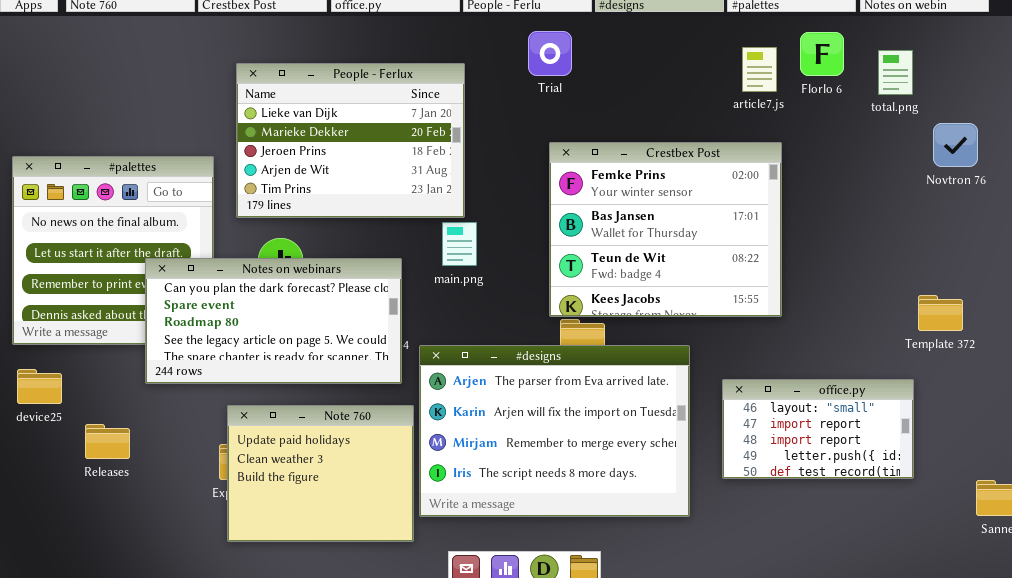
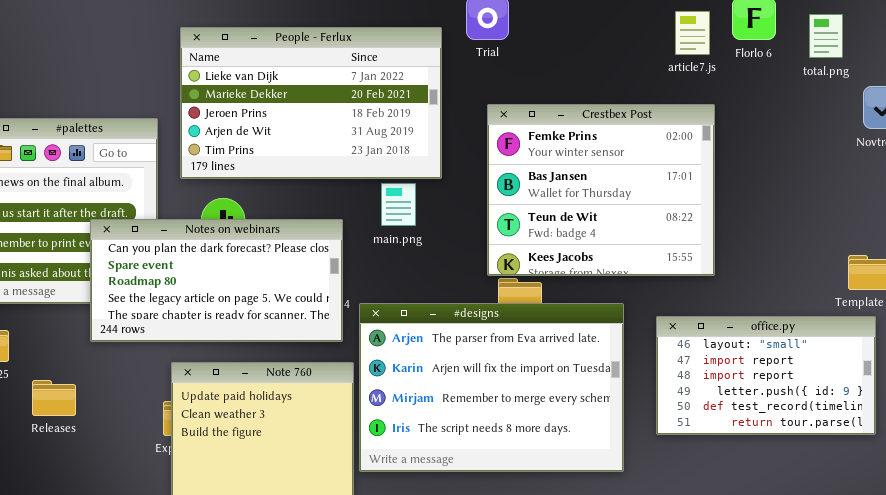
People - Ferlux: [236,63,465,218] -> [180,27,442,179], resized
office.py: [722,379,914,479] -> [656,316,876,435], resized

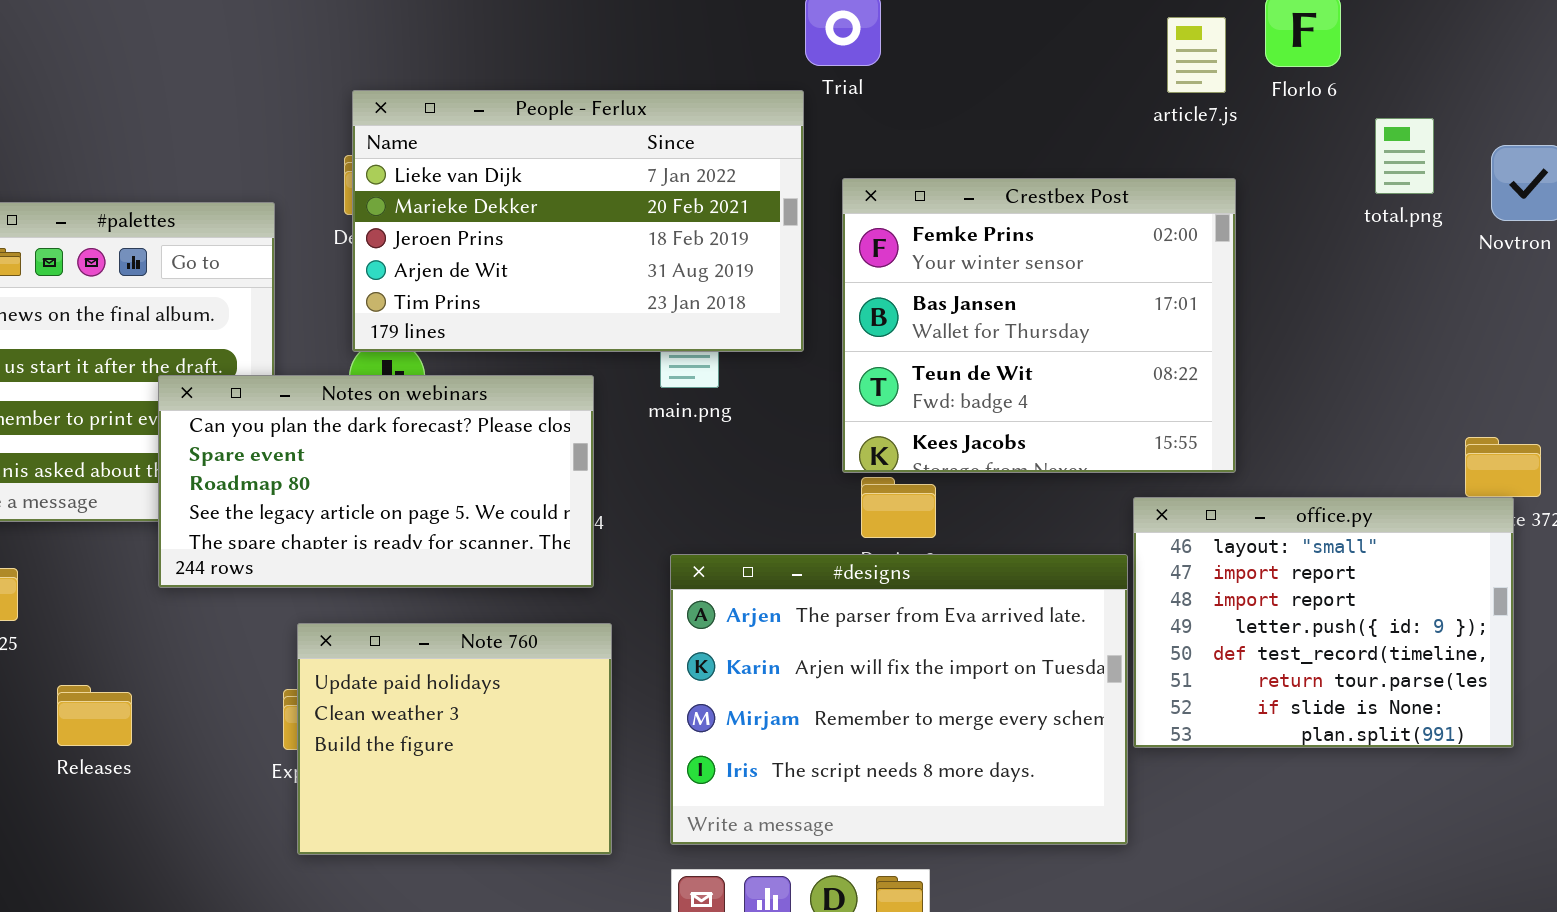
total.png: [809,14,843,58] -> [1375,118,1434,194], moved
People - Ferlux: [180,27,442,179] -> [352,90,804,352], moved
#designs: [359,303,624,472] -> [670,554,1128,845], moved
office.py: [656,316,876,435] -> [1133,497,1514,748], resized
Releases: [32,380,76,416] -> [57,685,132,746], moved

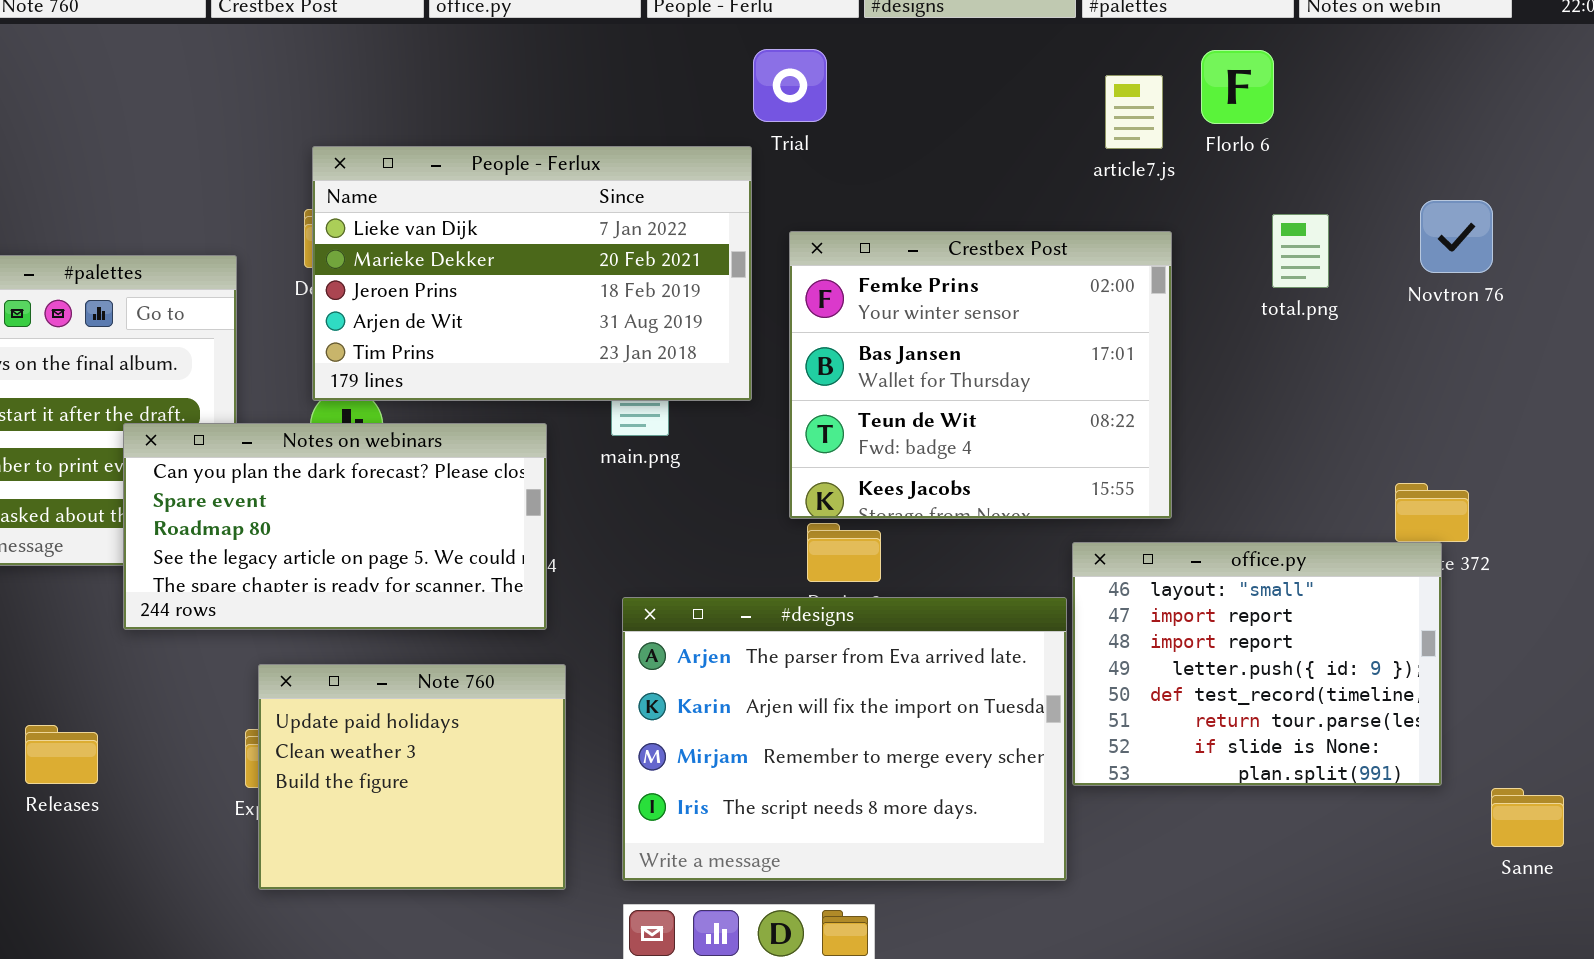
total.png: [1375,118,1434,194] -> [1272,214,1329,288], moved

